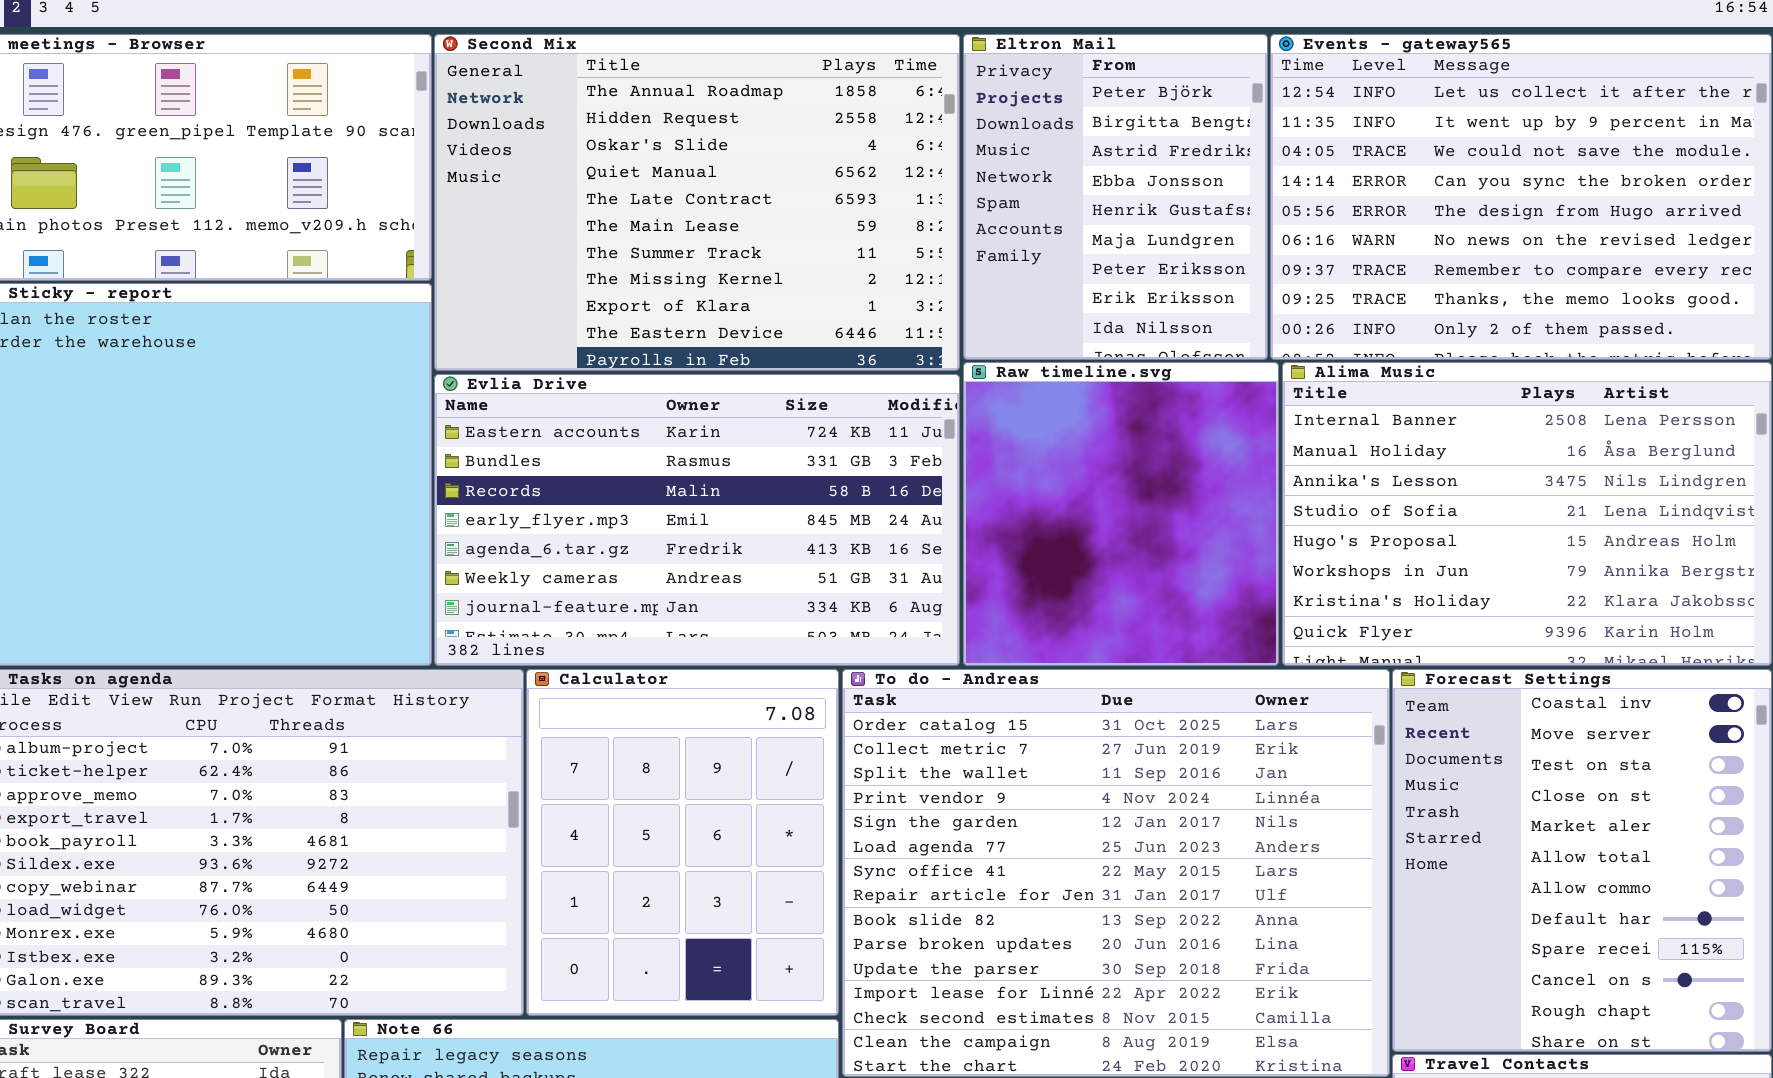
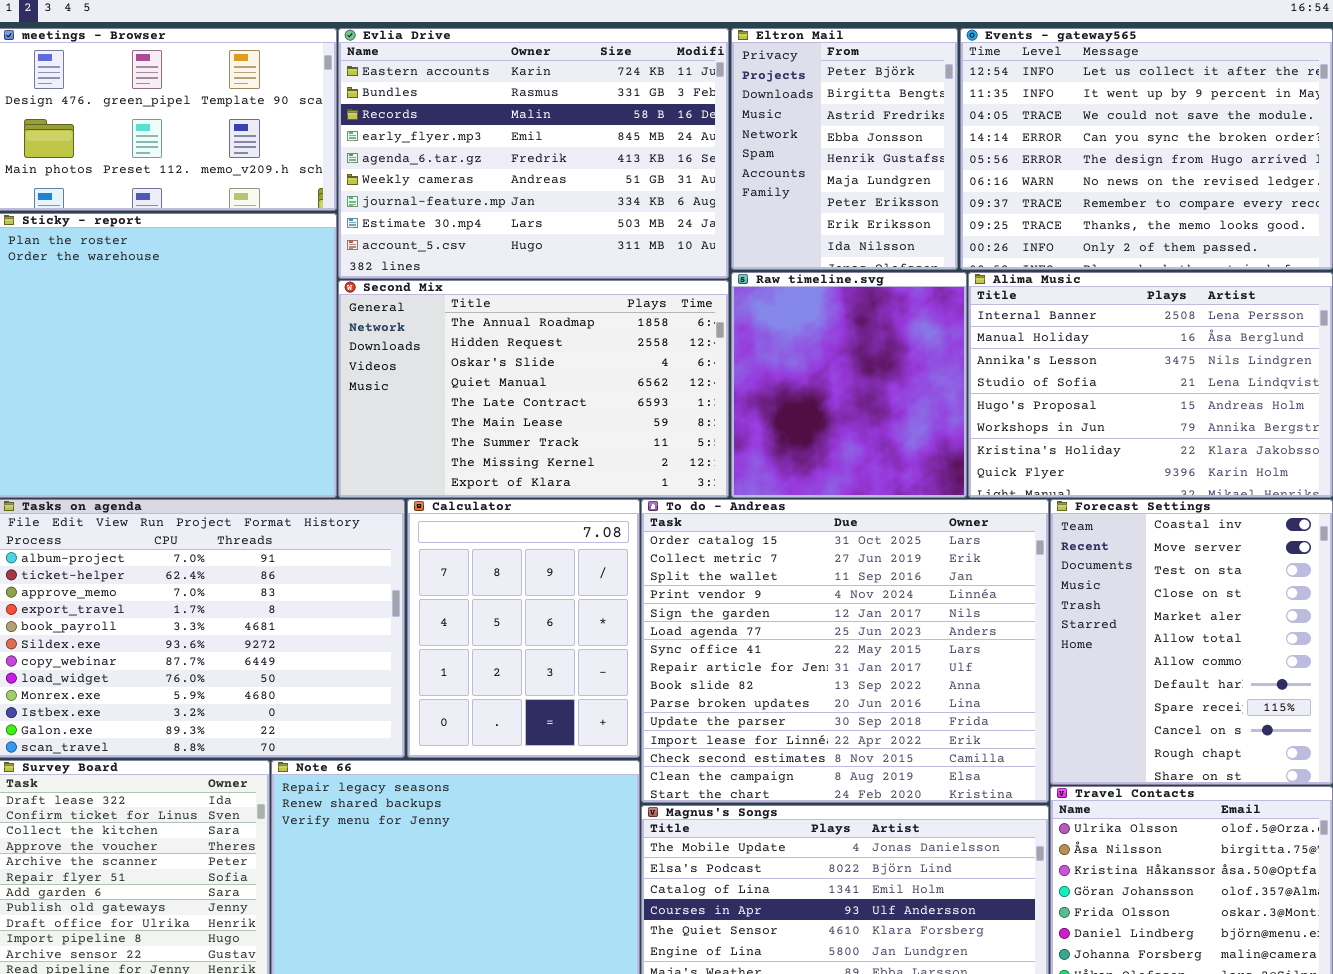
Second Mix: [434,34,960,371] -> [338,280,729,498], moved, resized
Evlia Drive: [434,374,960,666] -> [338,28,729,279], moved, resized

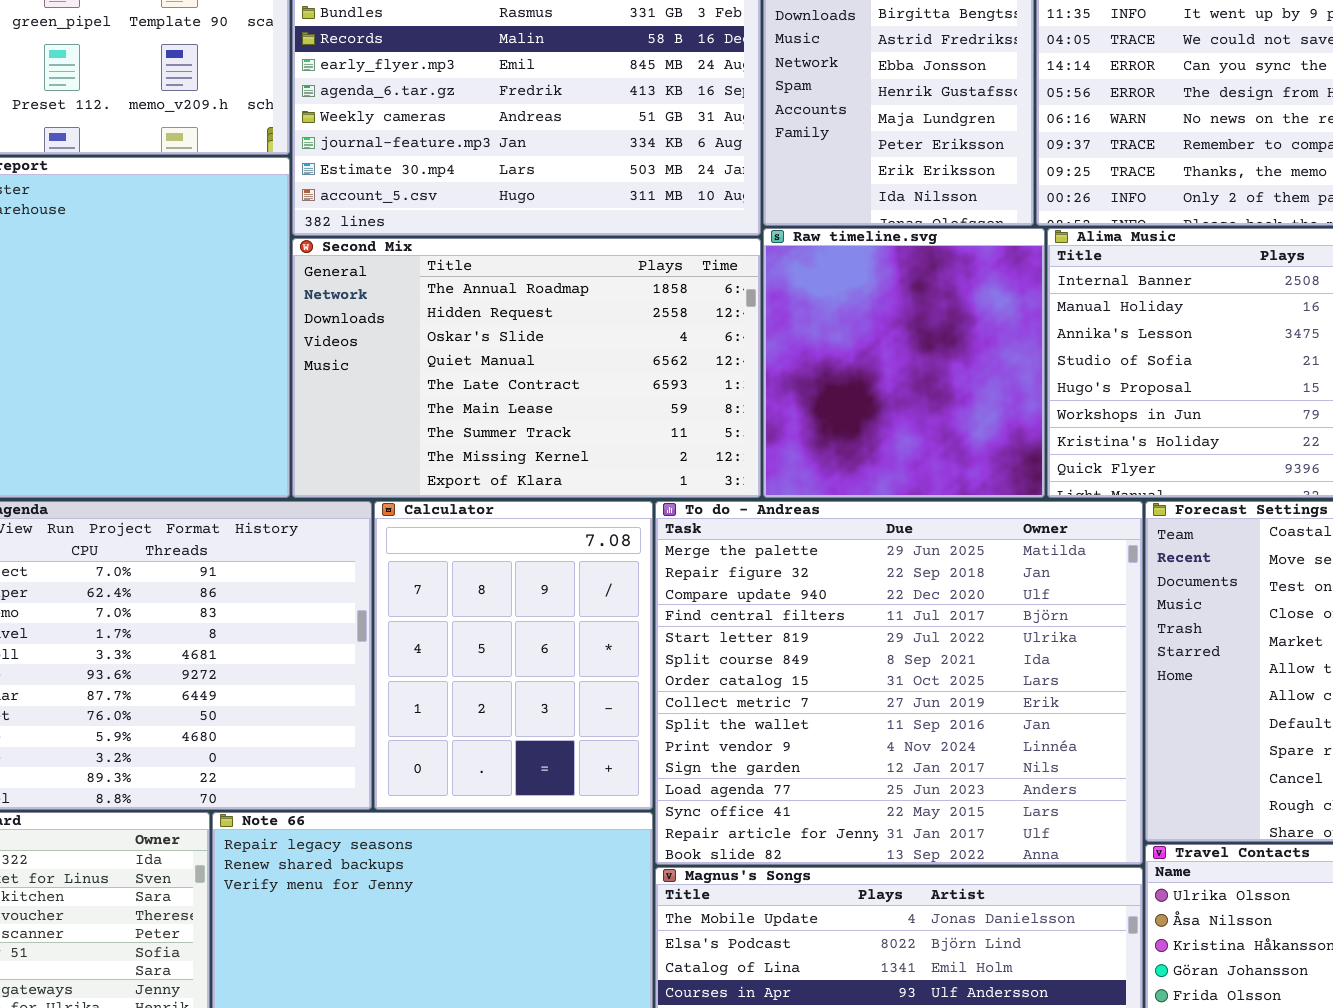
To do - Andreas: [641,499,1049,803] -> [655,501,1143,865], scrolled up 6 rows

